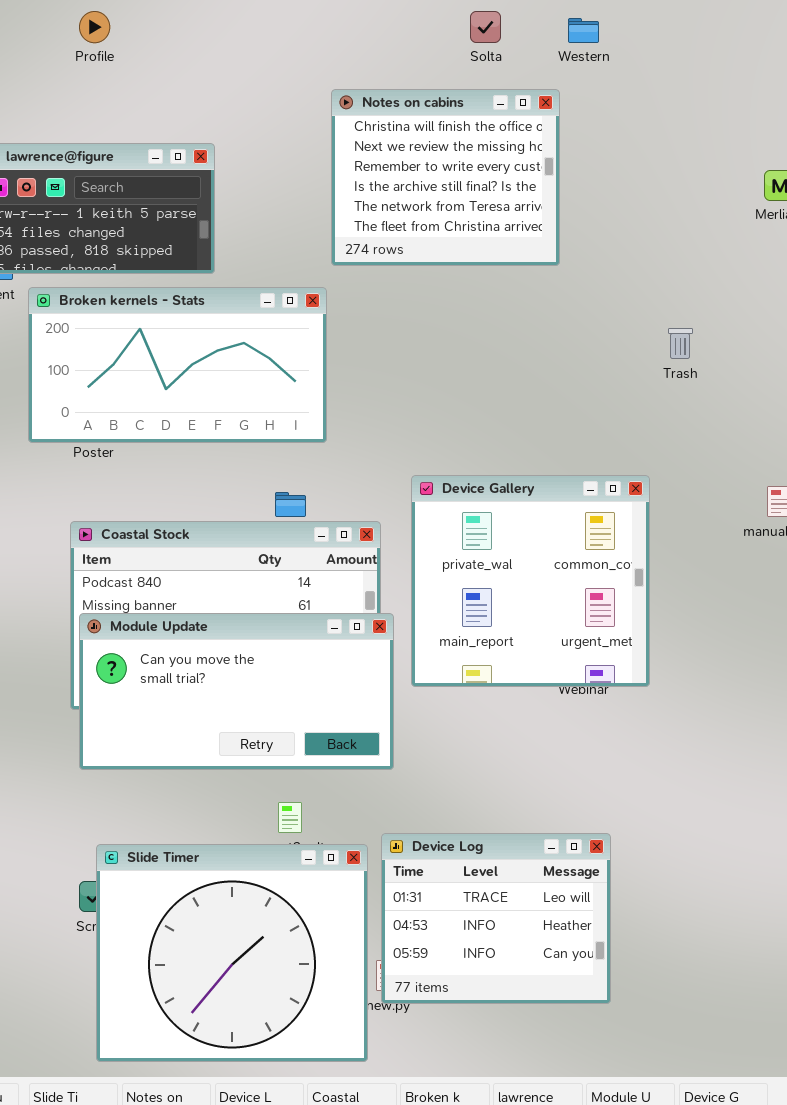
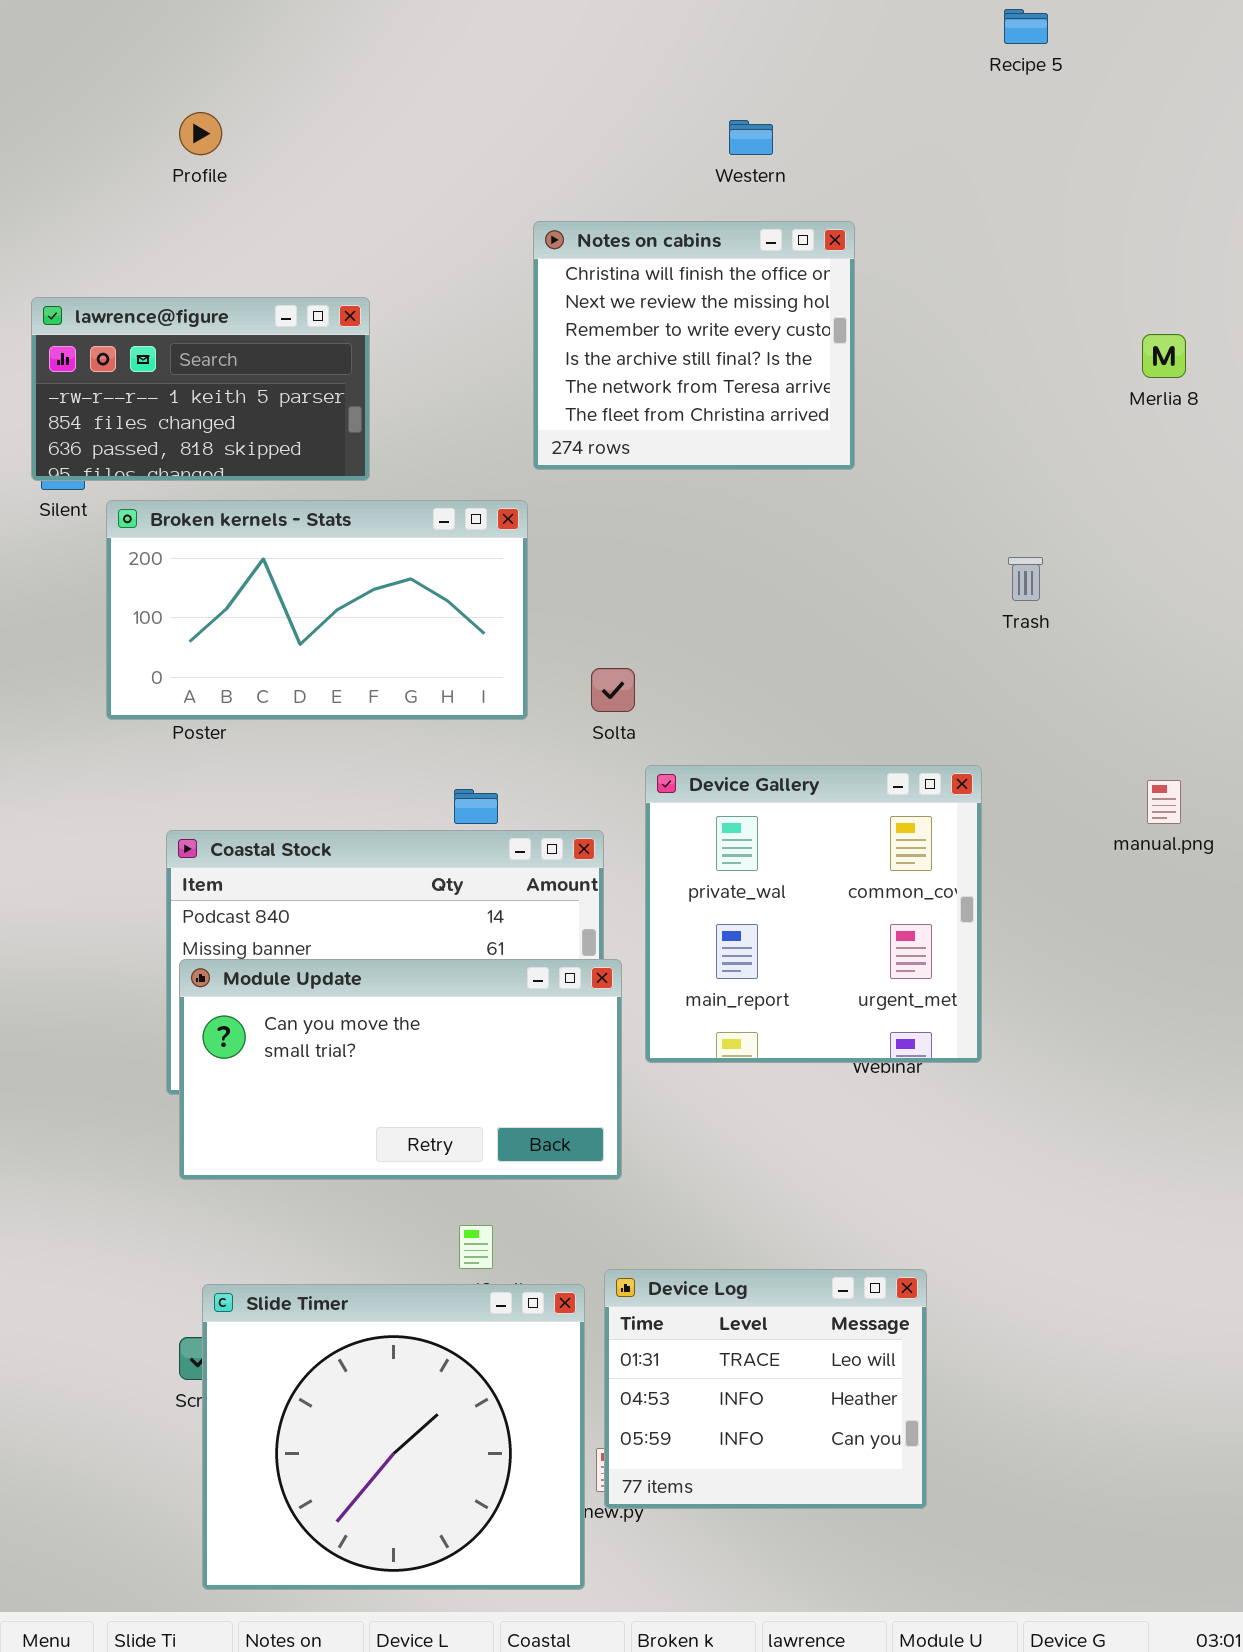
Solta: [470,11,501,43] -> [591,668,635,712], moved
Western: [568,18,599,43] -> [729,120,773,155], moved

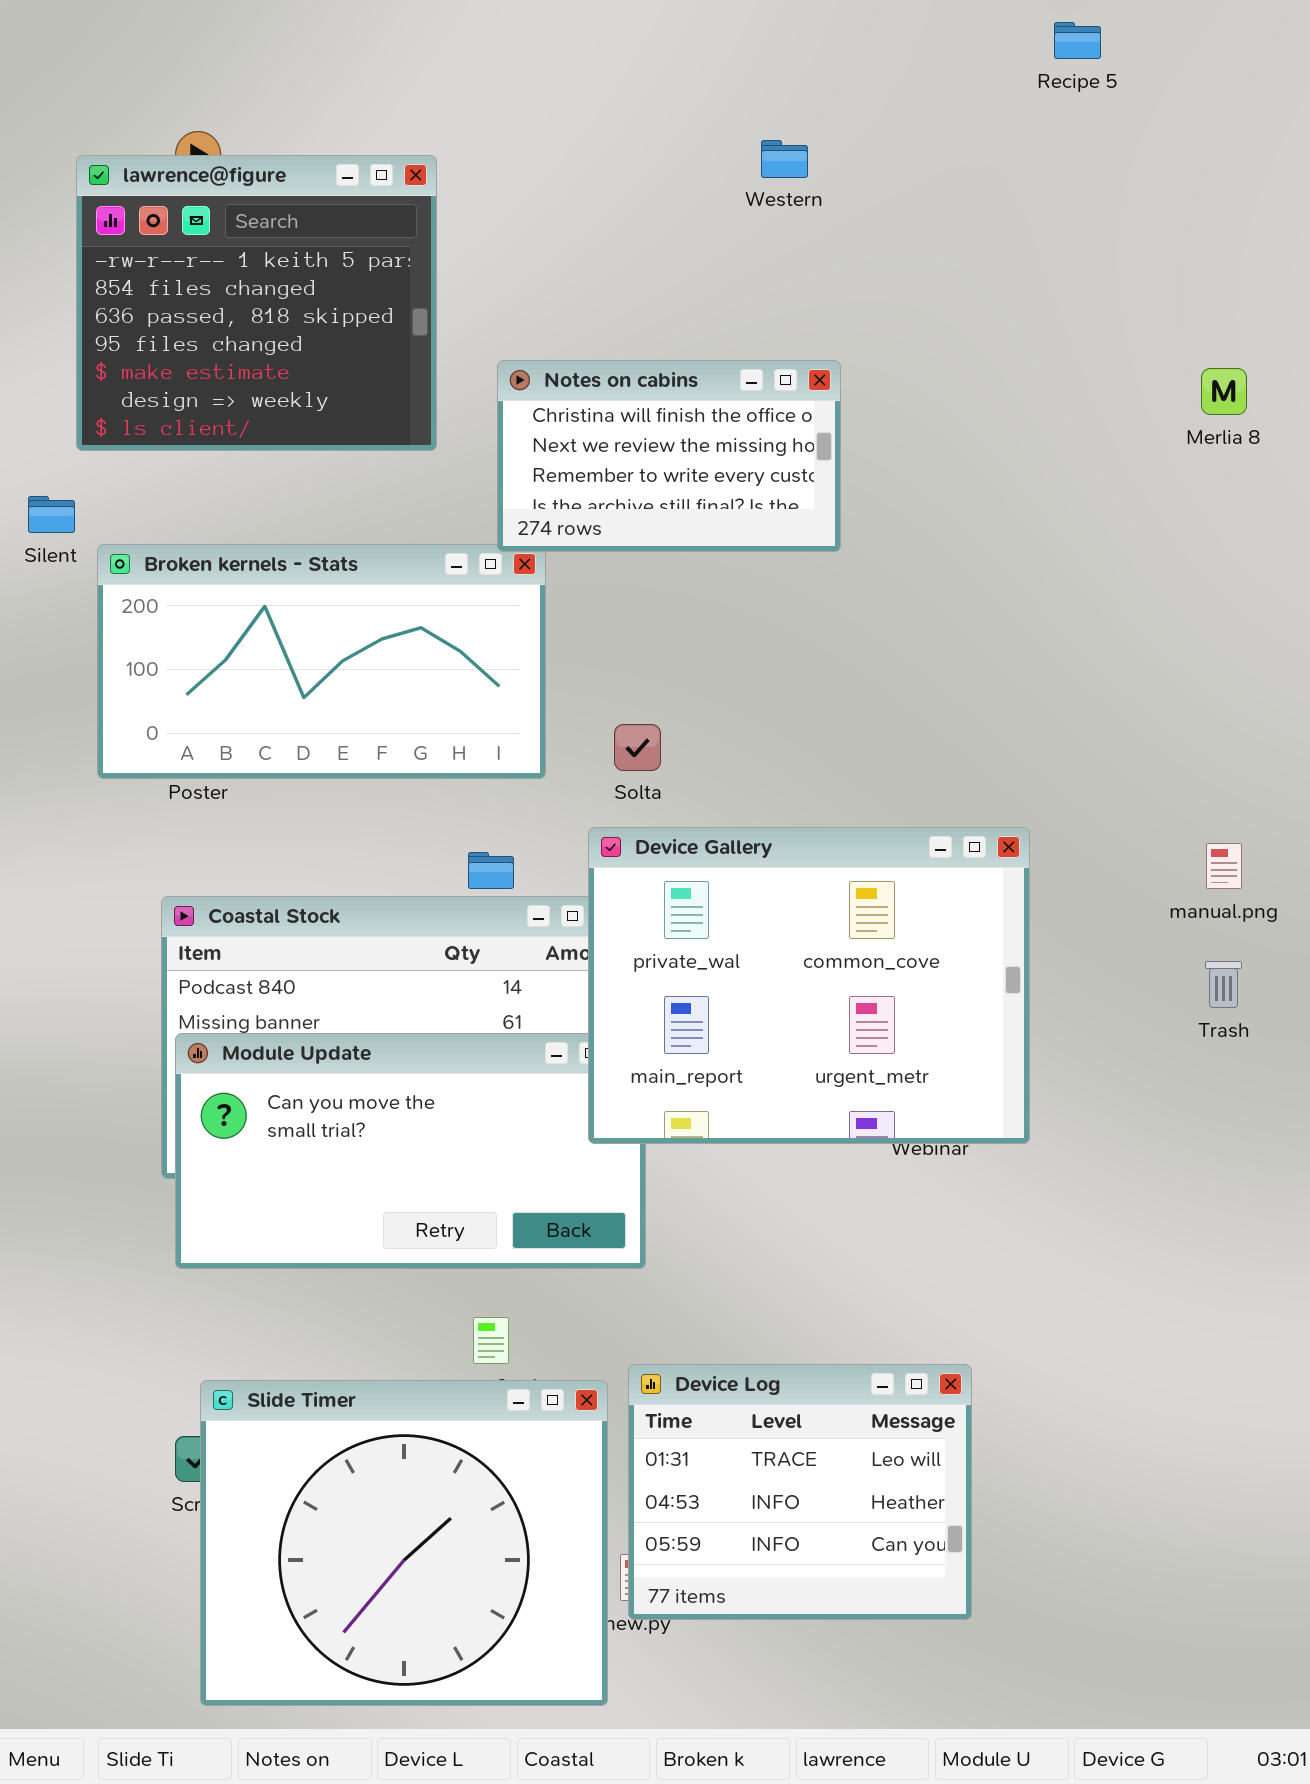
Notes on cabins: [533,221,855,470] -> [497,360,841,552], moved, resized
lawrence@figure: [31,297,370,481] -> [76,155,437,451], moved, resized
Trash: [1008,557,1043,601] -> [1205,961,1242,1008], moved
Device Gallery: [645,765,982,1063] -> [588,827,1030,1144], resized

